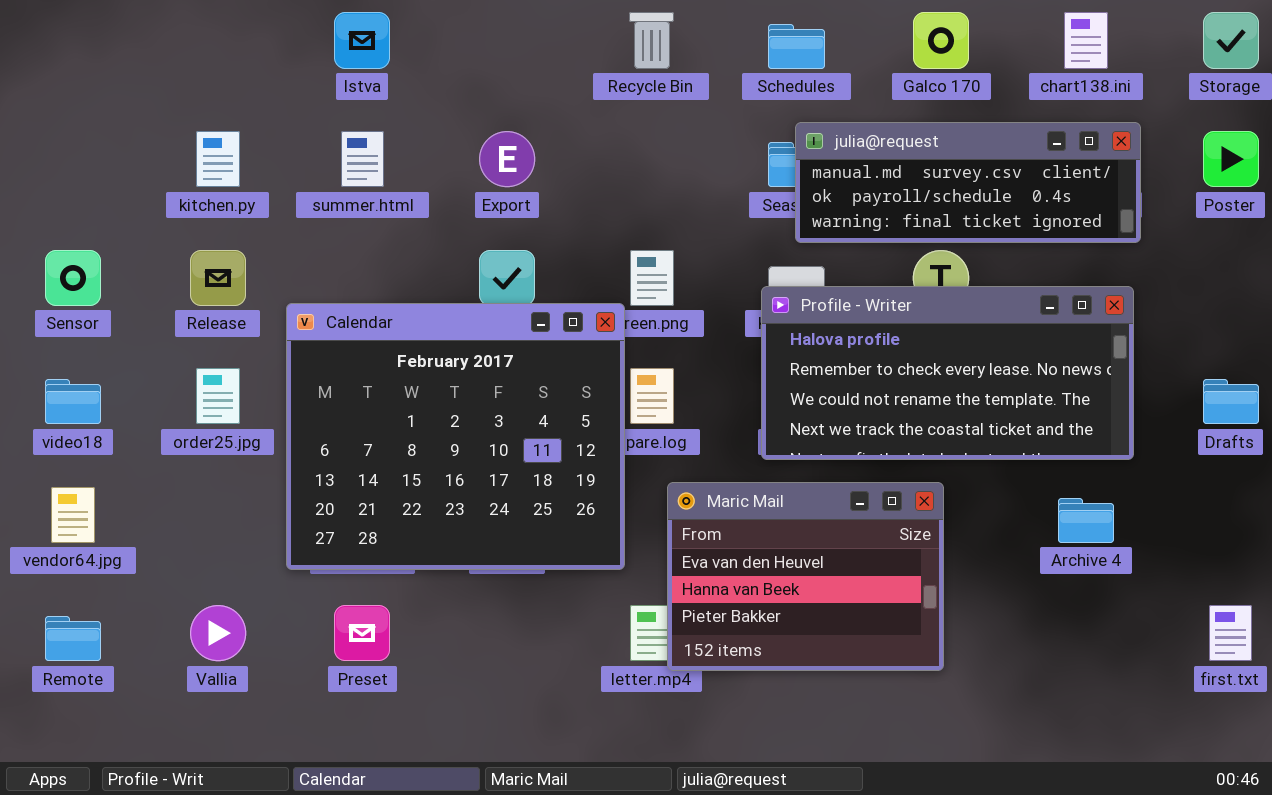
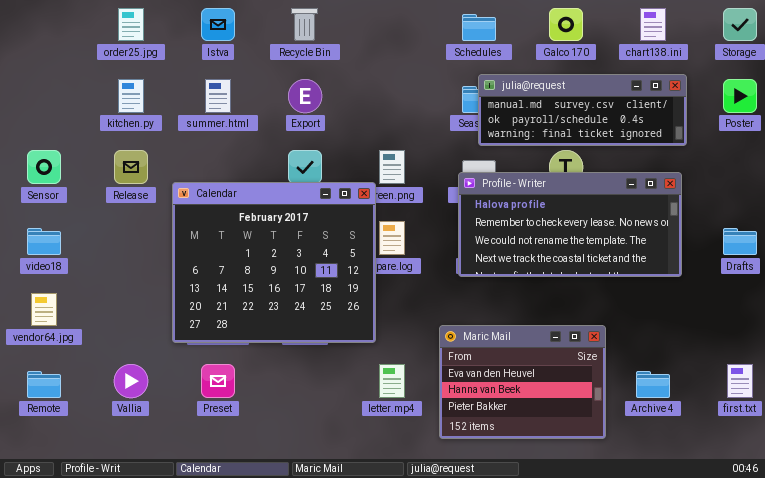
Recycle Bin: [629,12,674,69] -> [291,8,318,41], moved
order25.jpg: [196,368,240,424] -> [118,8,144,41], moved
Maric Mail: [667,482,944,671] -> [439,325,606,439], moved
Archive 4: [1058,498,1114,543] -> [636,371,670,398], moved

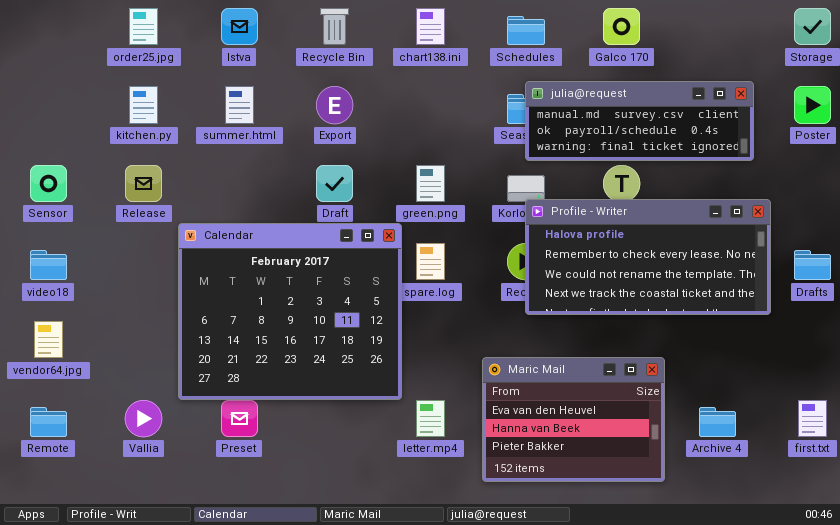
chart138.ini: [640,8,666,41] -> [416,8,445,45], moved
Profile - Writer: [458,172,682,277] -> [525,199,771,315], moved
Calendar: [172,182,376,343] -> [178,223,402,400], moved

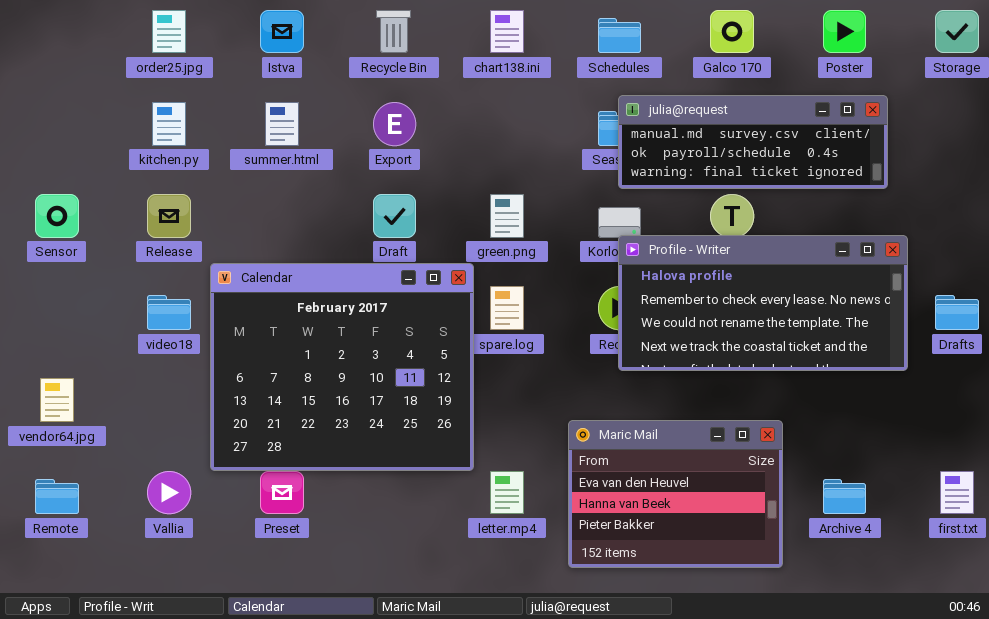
Poster: [794,86,831,124] -> [823,10,866,53], moved
video18: [30,250,67,280] -> [147,295,191,330], moved

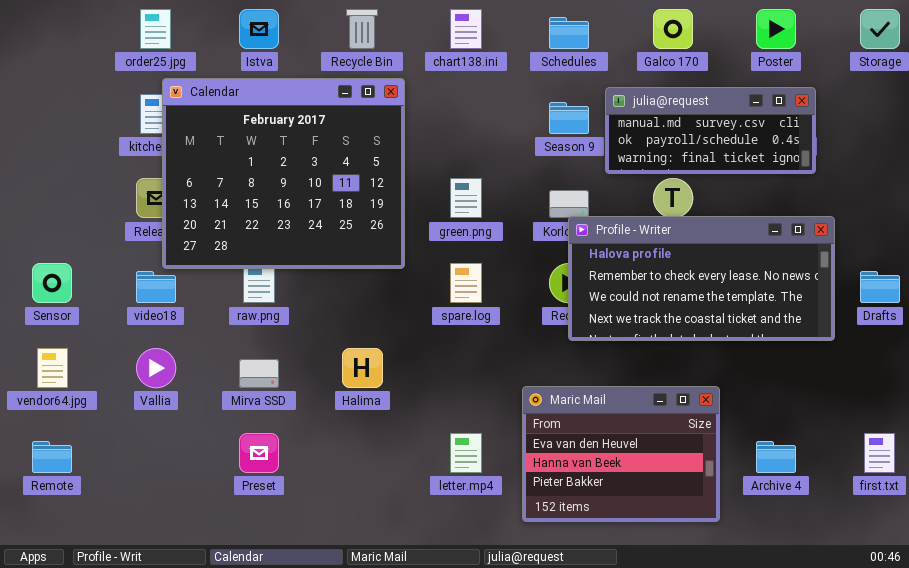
julia@request: [618,95,888,189] -> [605,87,816,174], resized
Sensor: [35,194,79,238] -> [32,263,72,303], moved
Calendar: [210,263,474,471] -> [162,78,405,269], moved
Vallia: [147,471,191,514] -> [136,348,176,388], moved

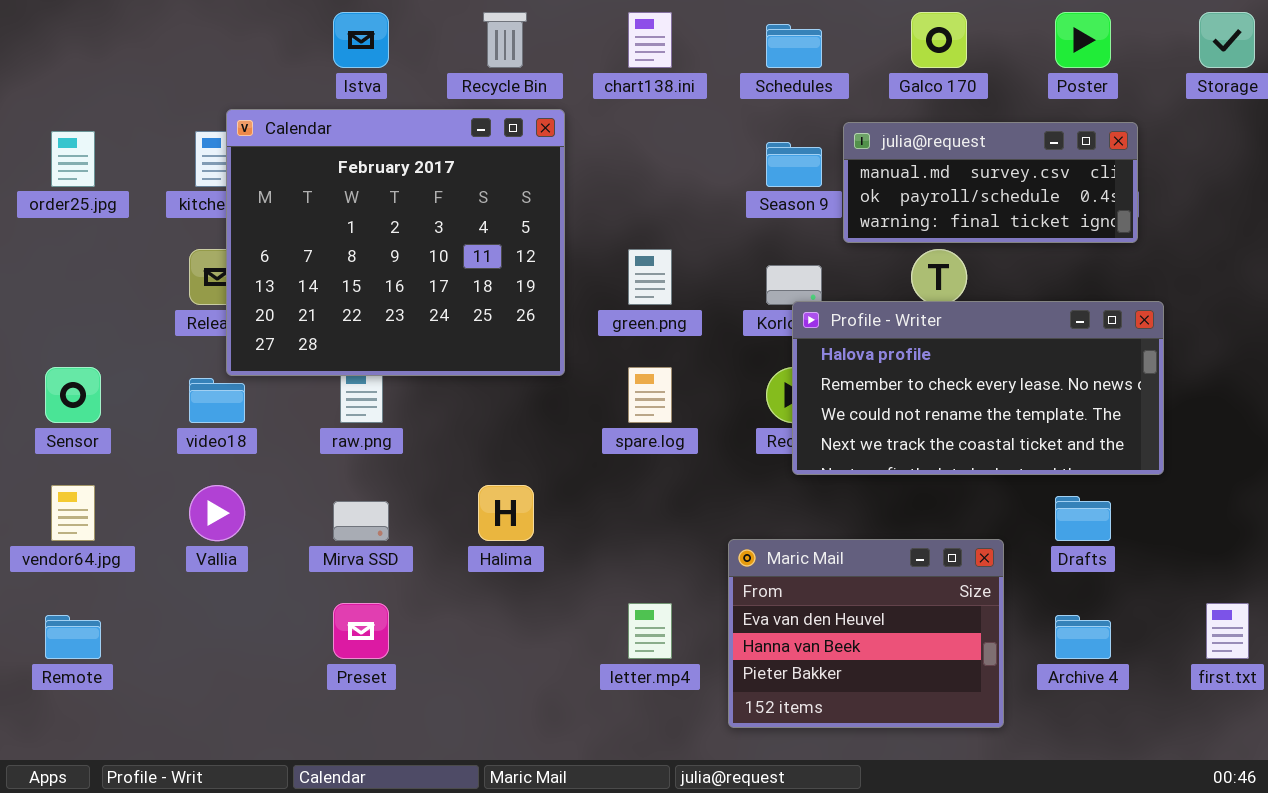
order25.jpg: [140,9,171,49] -> [51,131,95,187], moved
Drafts: [860,271,900,303] -> [1055,496,1111,541], moved

